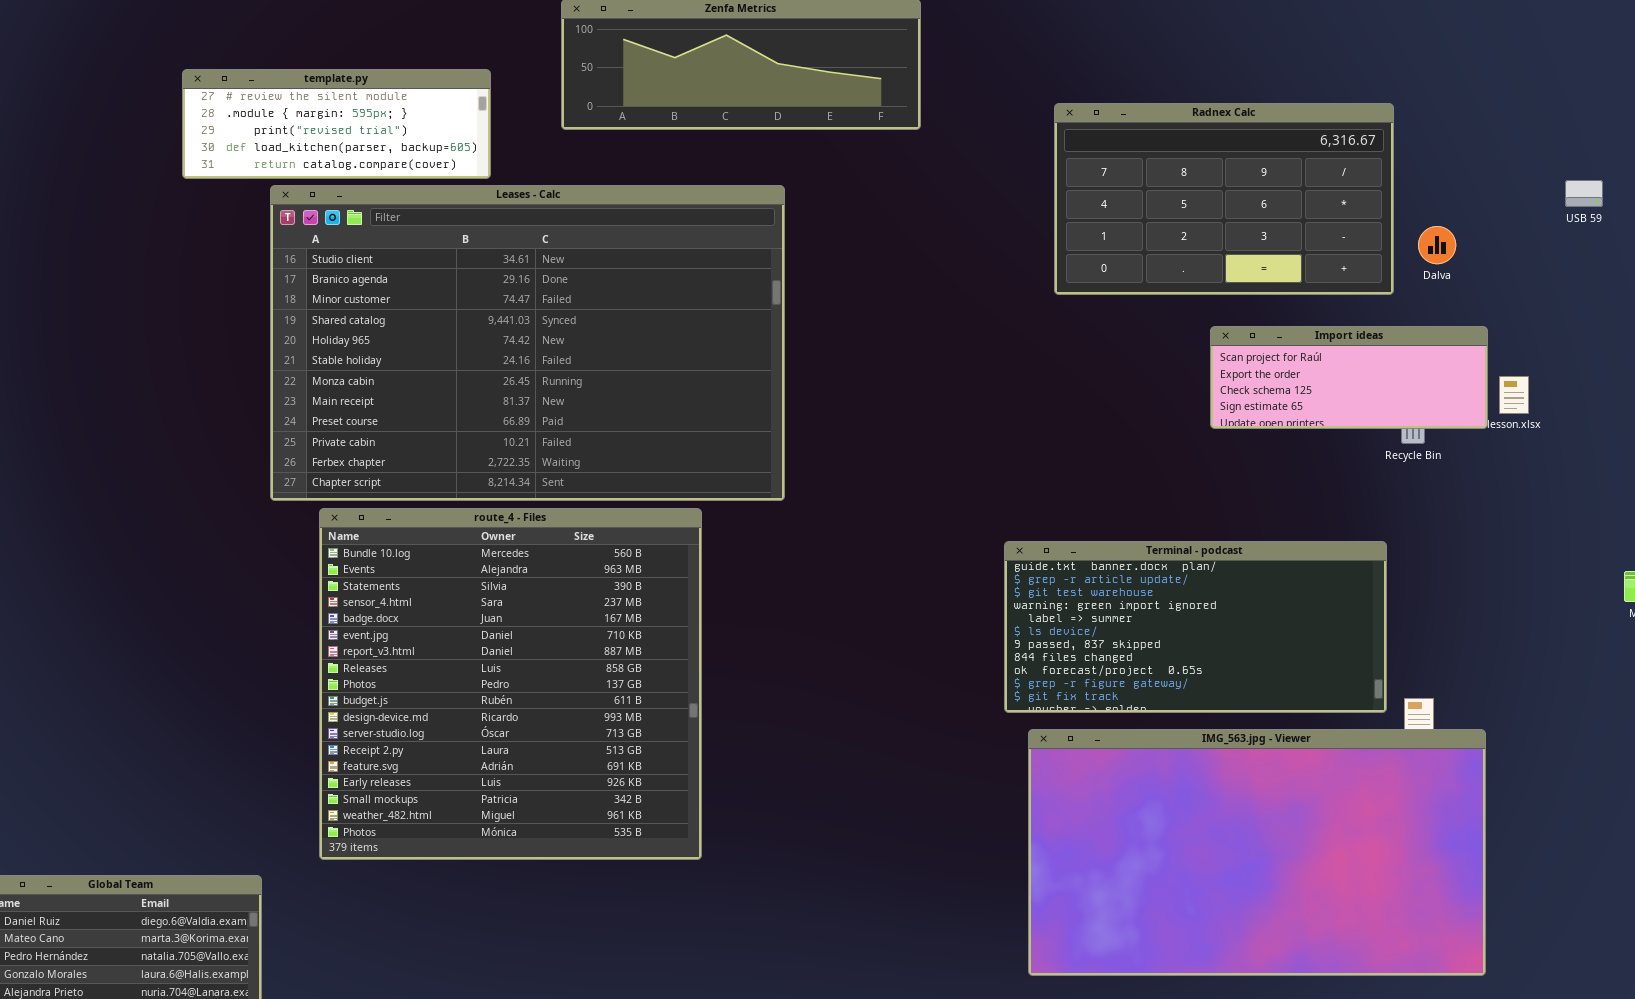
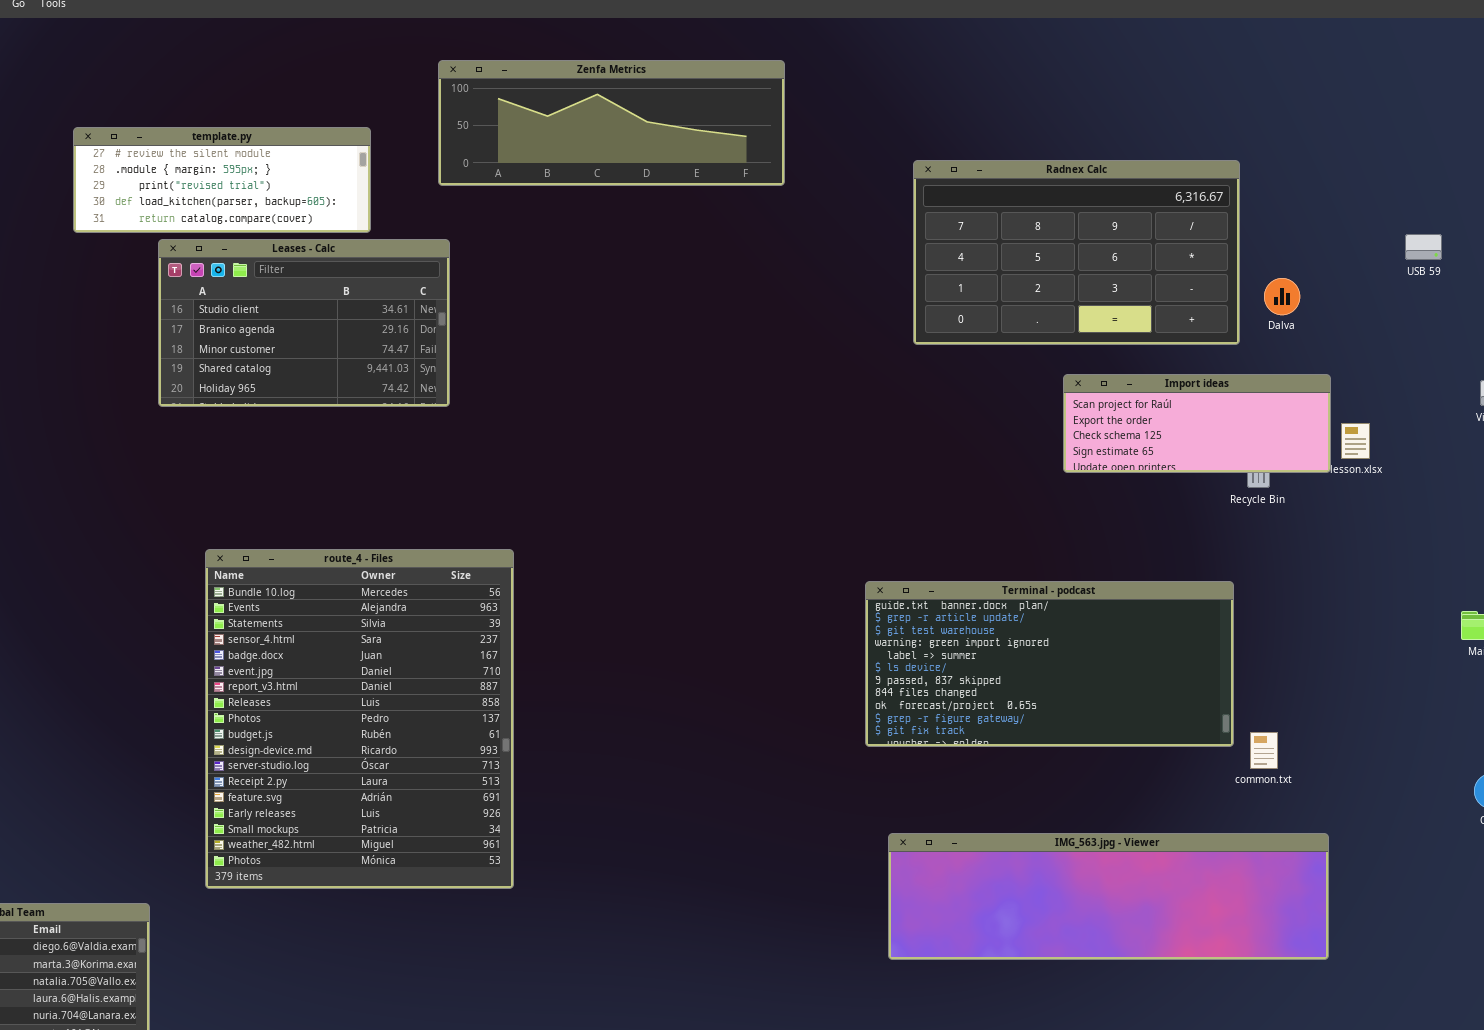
Leases - Calc: [270,185,785,501] -> [158,239,450,407], resized
route_4 - Files: [319,508,702,860] -> [205,549,514,889], resized
IMG_563.jpg - Viewer: [1028,729,1486,976] -> [888,833,1329,960], moved, resized

